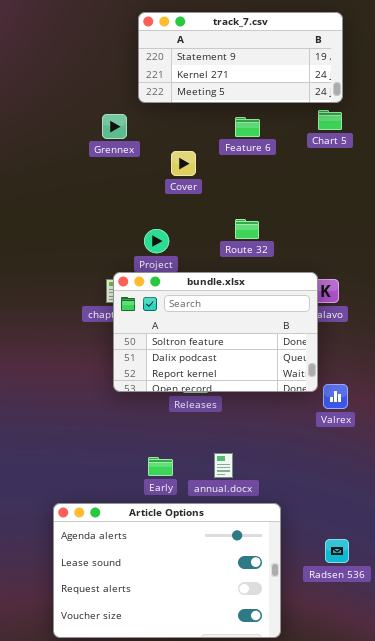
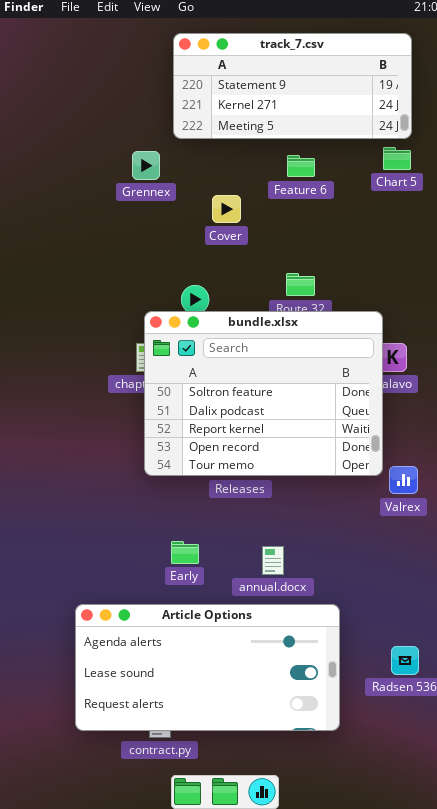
bundle.xlsx: [113,272,318,392] -> [144,311,383,476], resized
Early: [148,457,173,476] -> [171,541,199,564], moved
Article Options: [53,503,281,638] -> [75,604,340,731], resized

